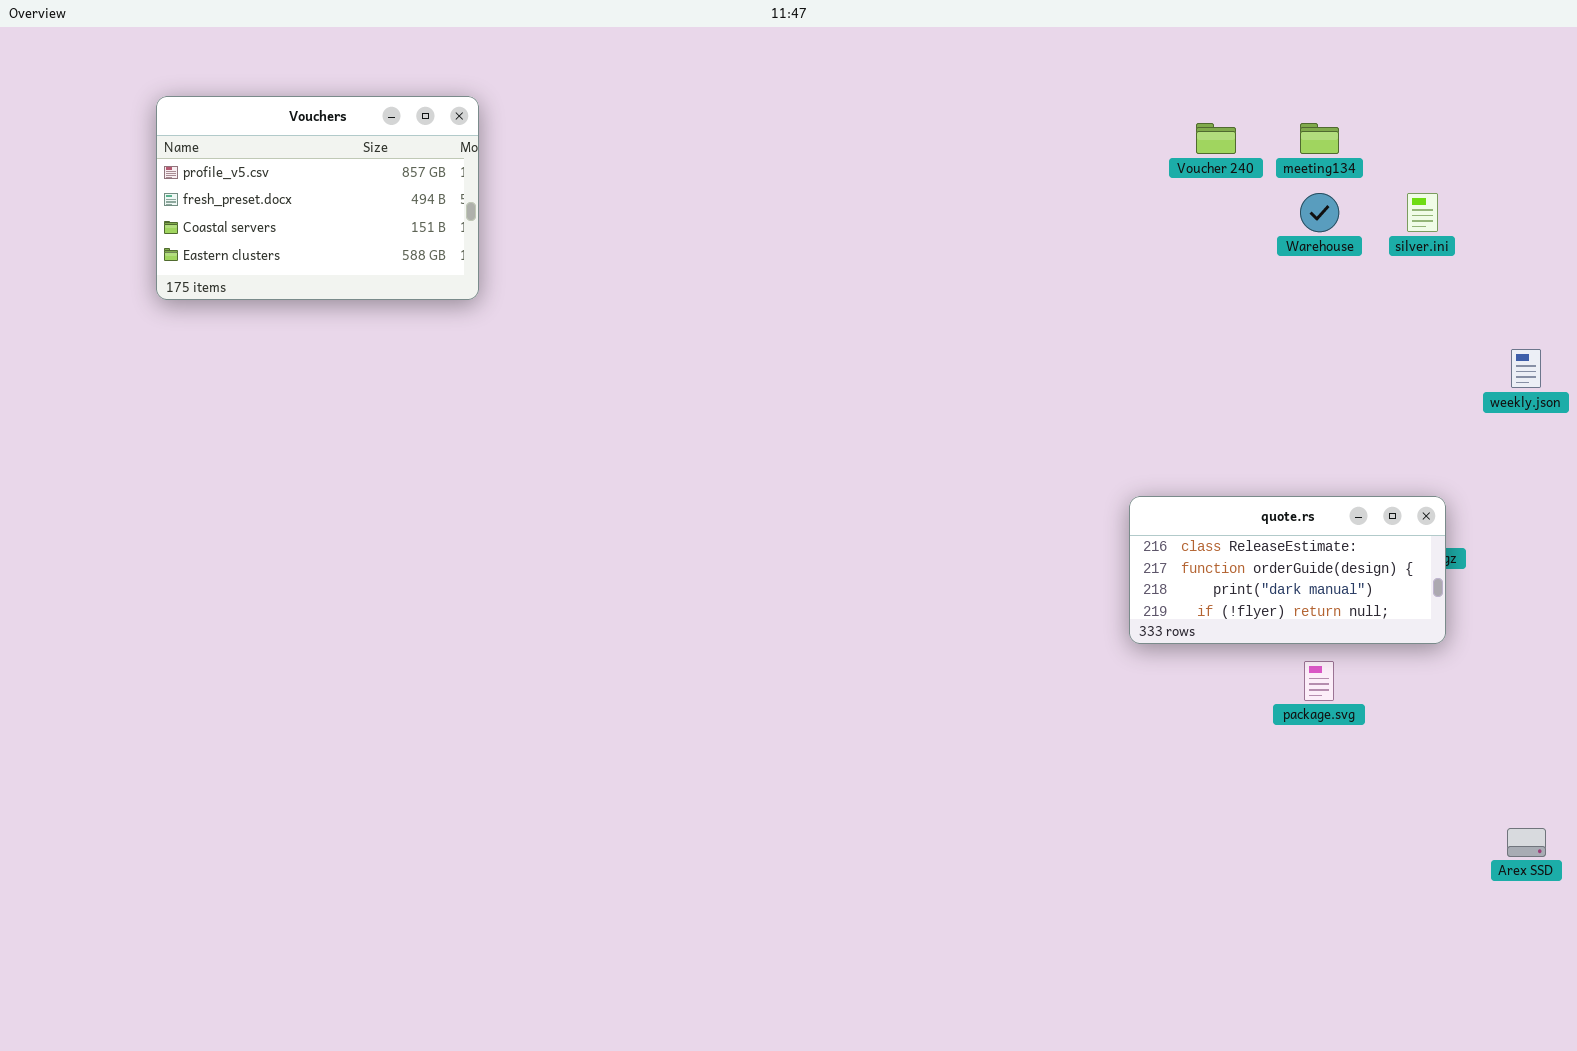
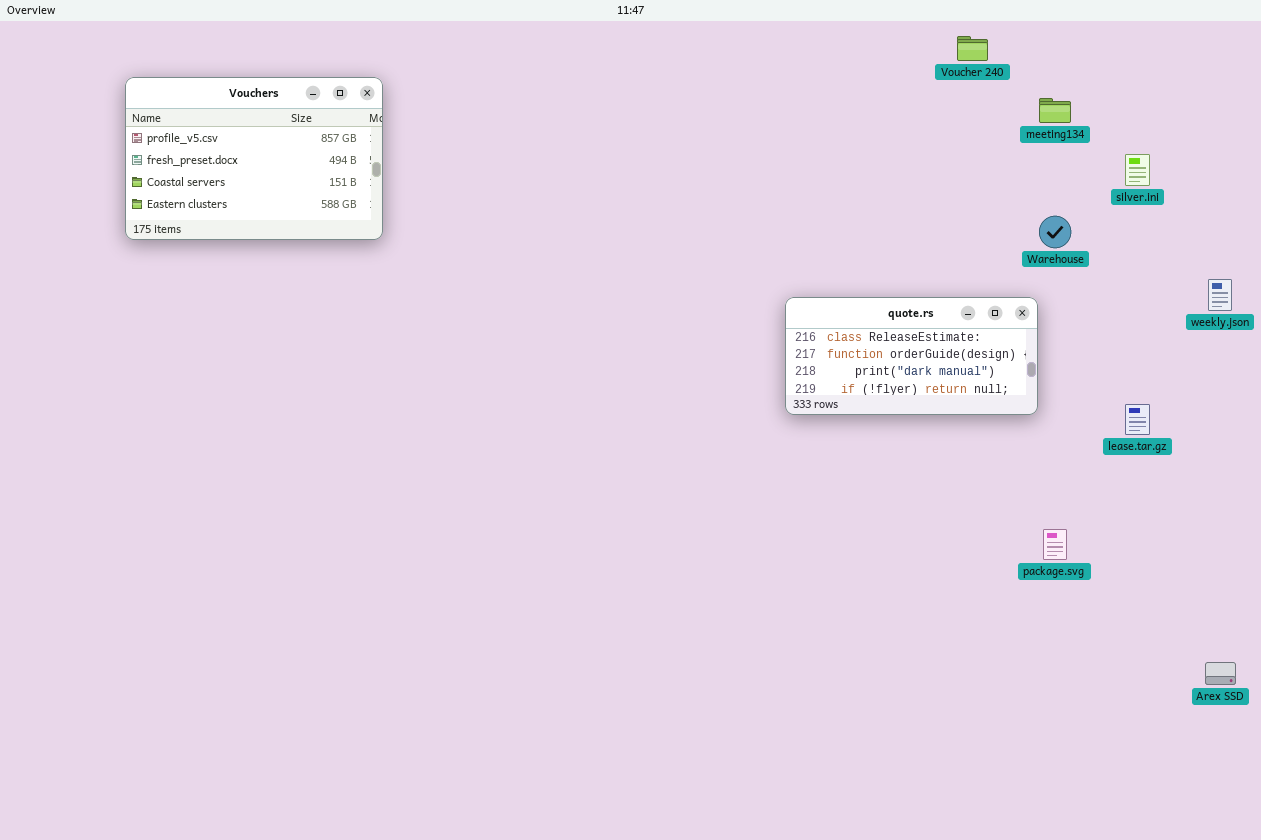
Voucher 240: [1196,123,1236,154] -> [957,36,988,61], moved
Warehouse: [1300,193,1339,232] -> [1039,216,1071,248], moved
quote.rs: [1129,496,1446,644] -> [785,297,1038,415], moved

